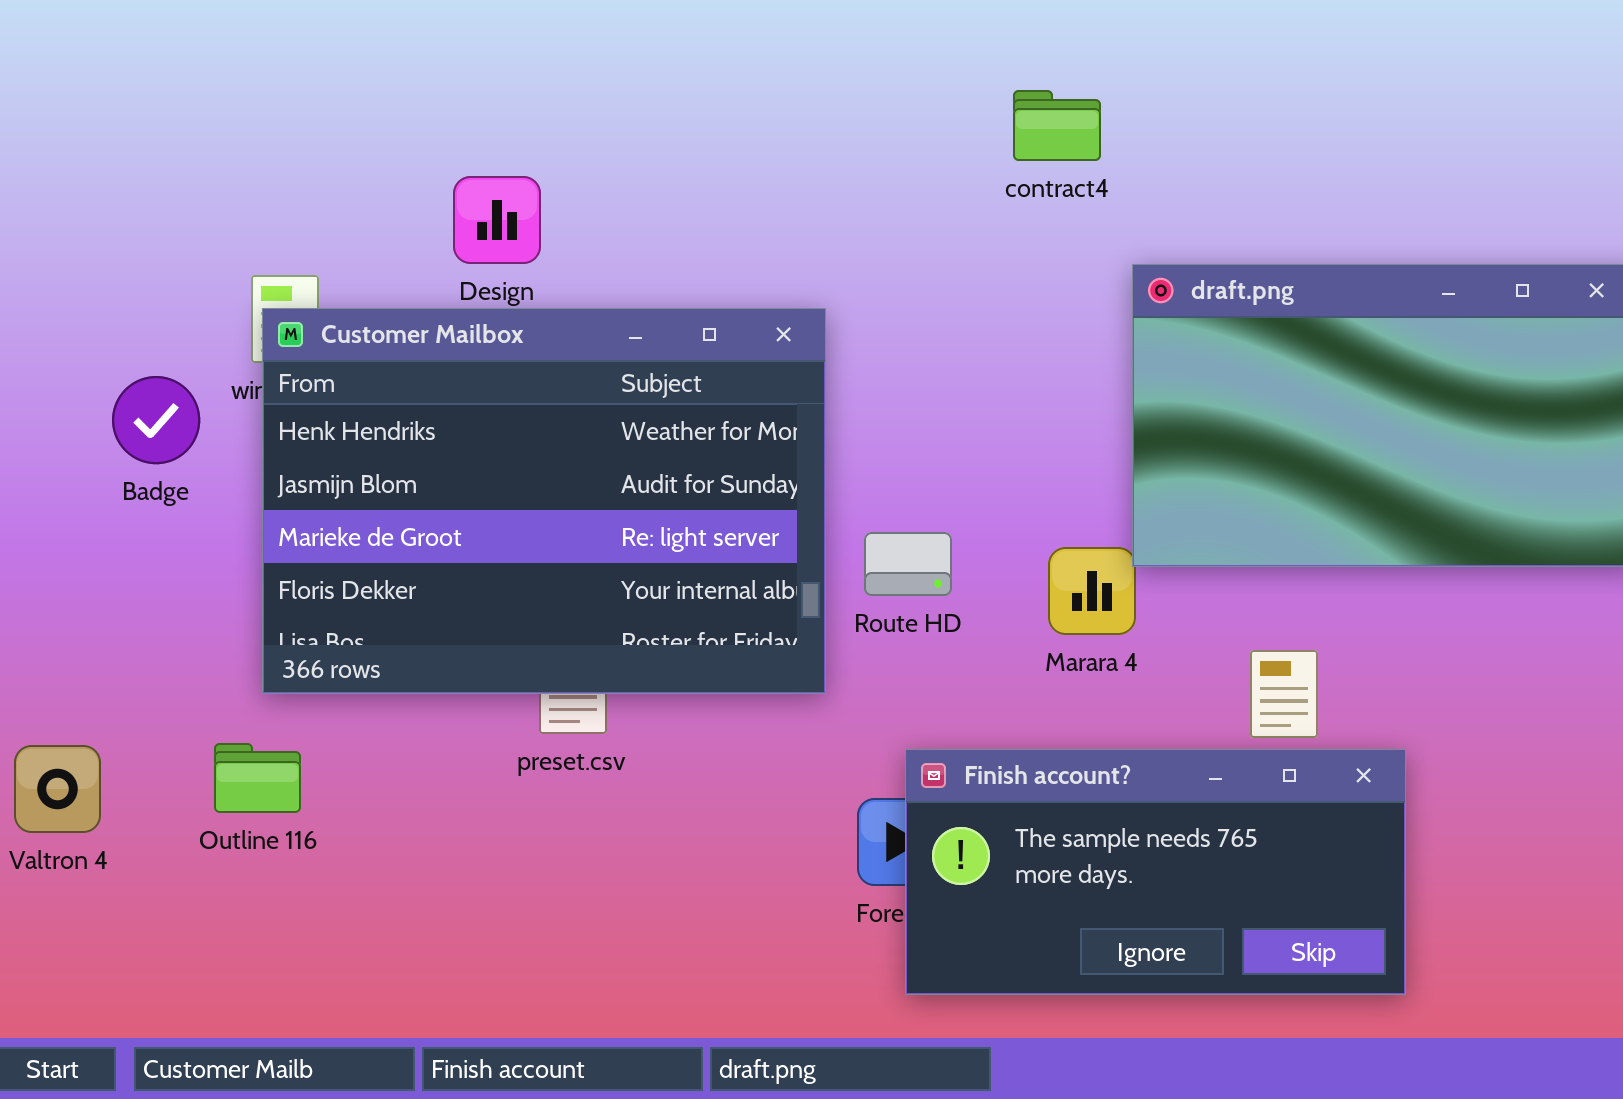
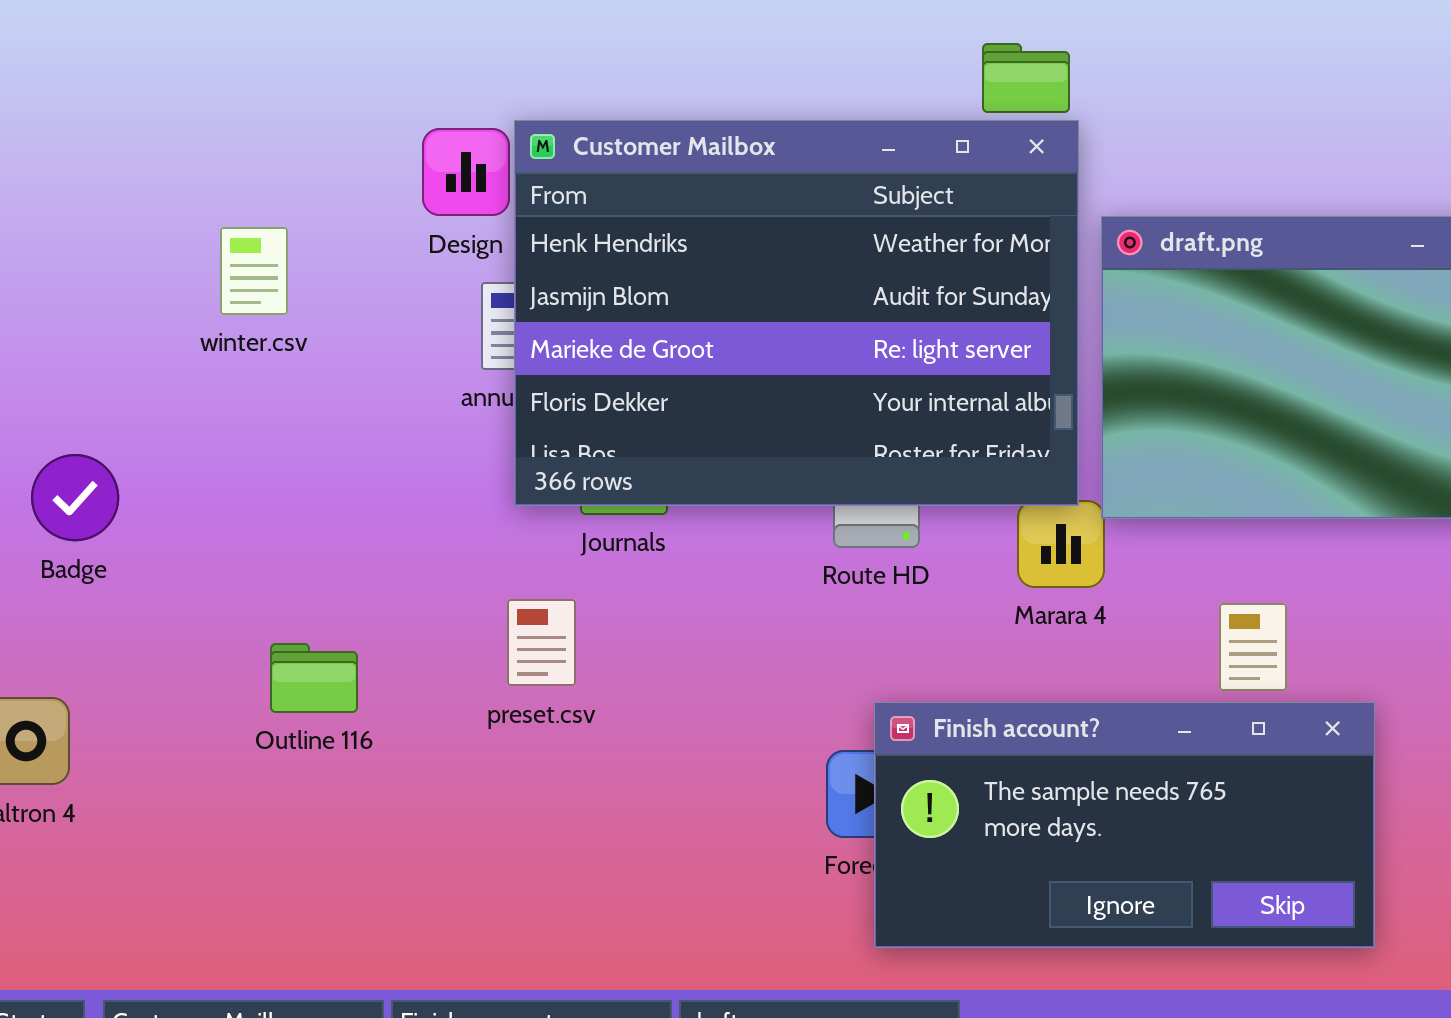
Customer Mailbox: [262,308,826,694] -> [514,120,1079,506], moved
Badge: [112,376,200,464] -> [31,454,119,541], moved
Outline 116: [214,743,301,813] -> [270,643,358,713], moved

